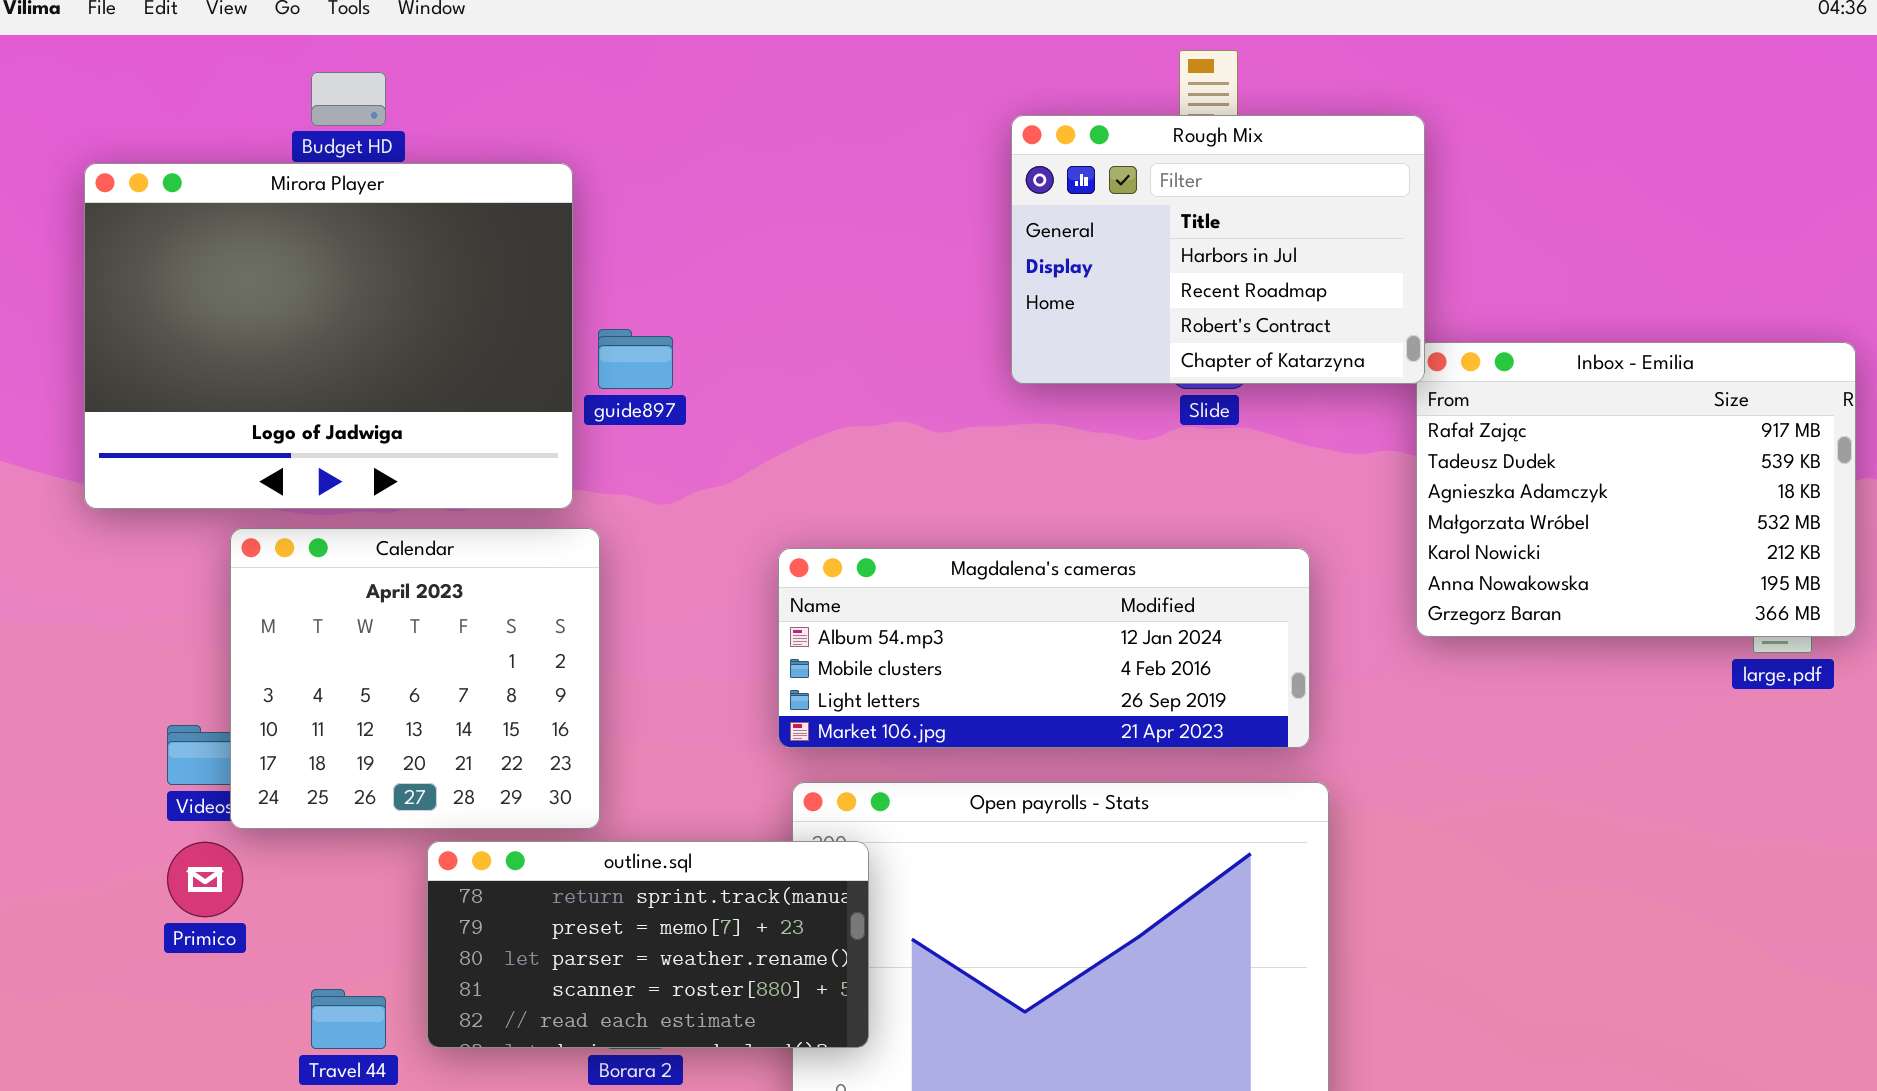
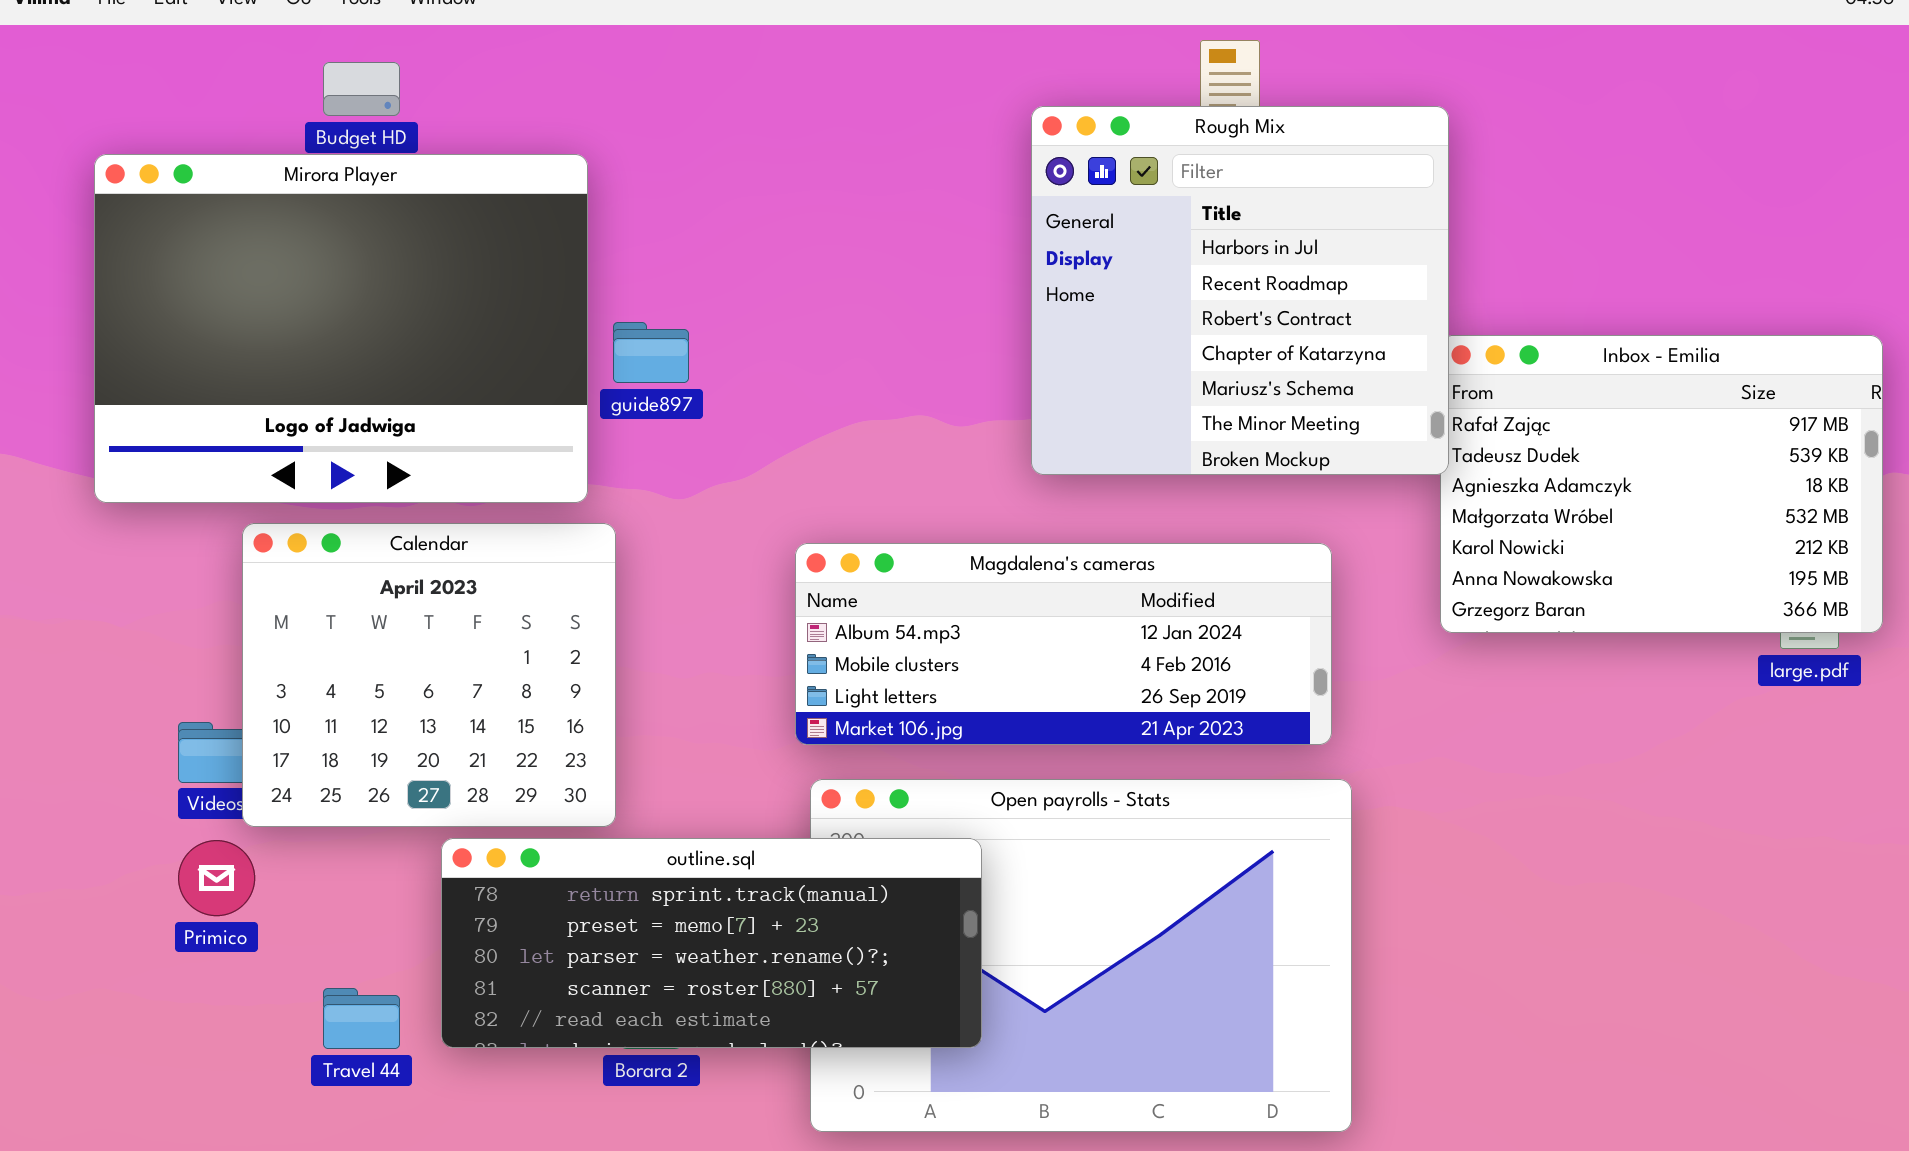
Rough Mix: [1011,115,1425,384] -> [1031,106,1449,475], resized
outline.sql: [427,841,869,1048] -> [441,838,982,1048], resized

